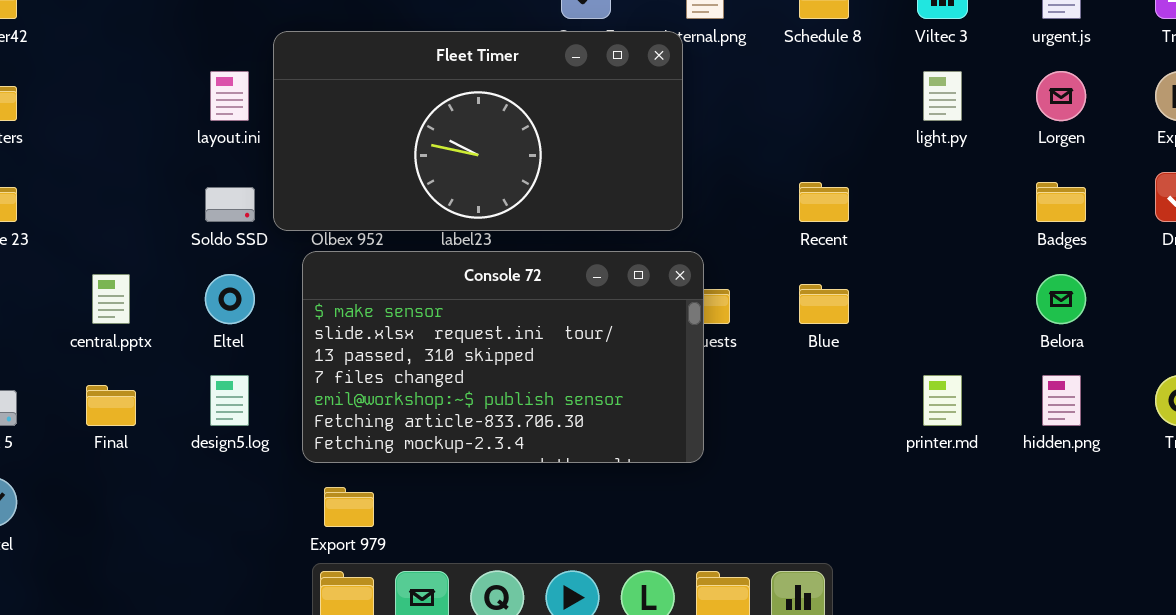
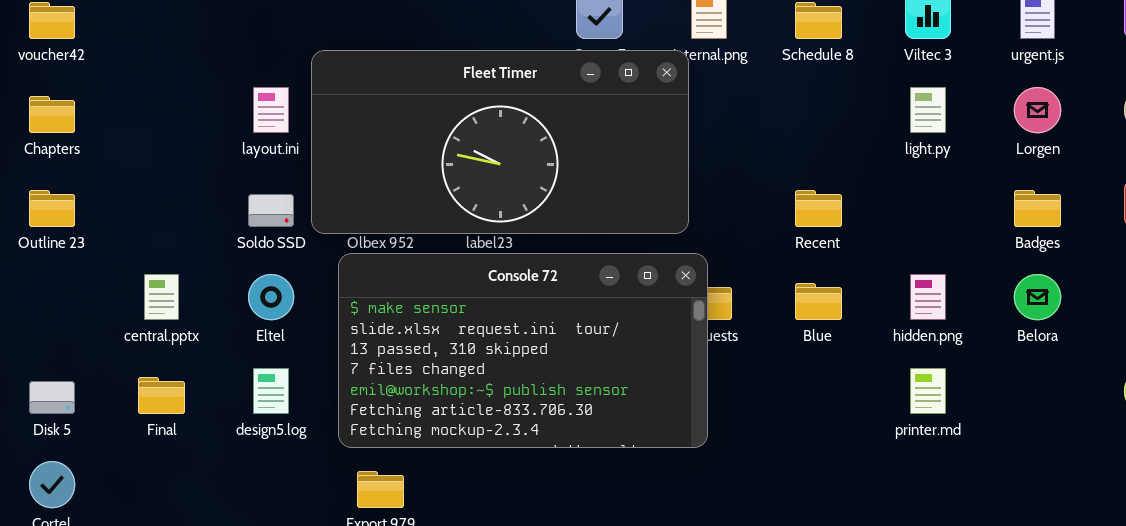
hidden.png: [1042,375,1081,426] -> [910,274,946,320], moved

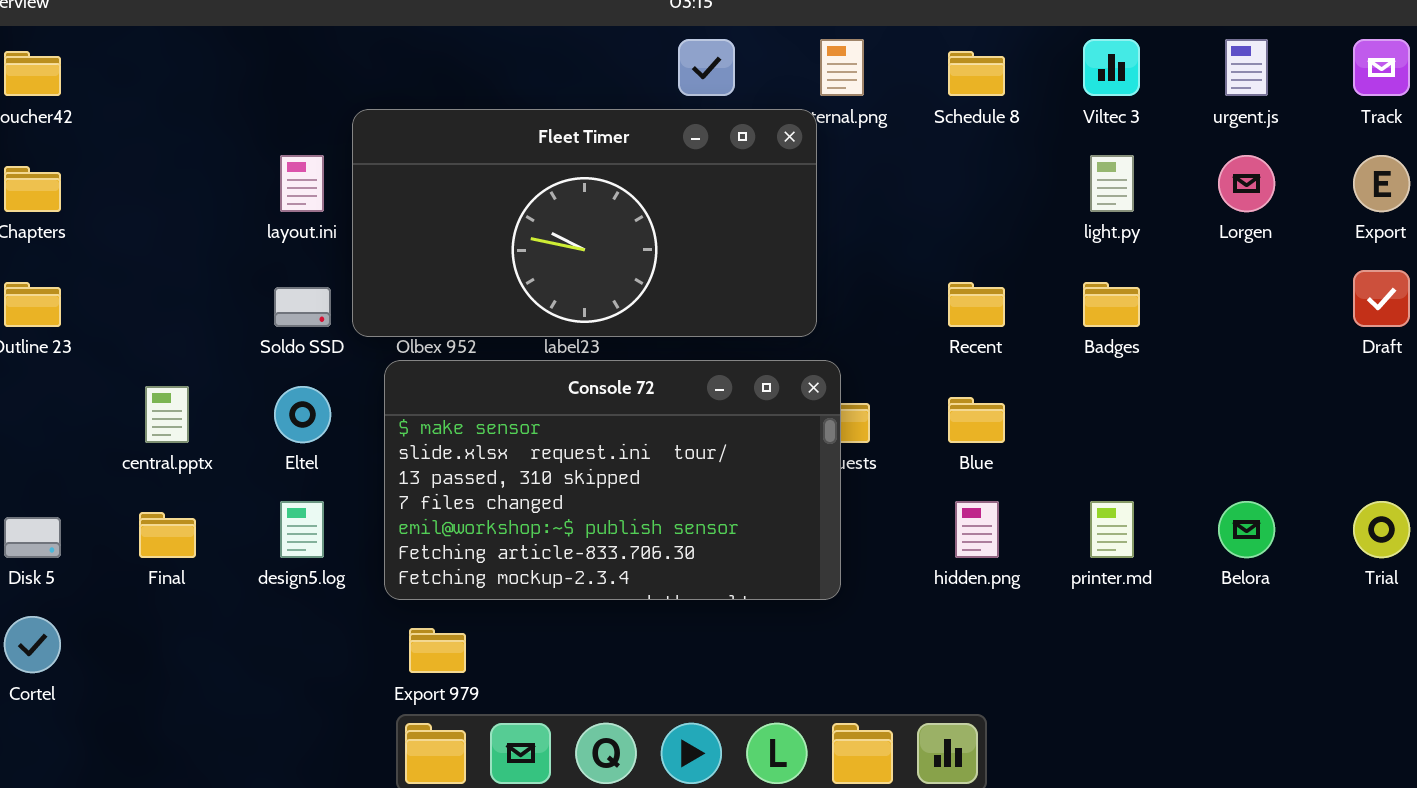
Badges: [1014,190,1061,227] -> [1083,282,1140,327], moved
hidden.png: [910,274,946,320] -> [955,501,999,558], moved
Belora: [1014,274,1061,320] -> [1218,501,1275,558], moved

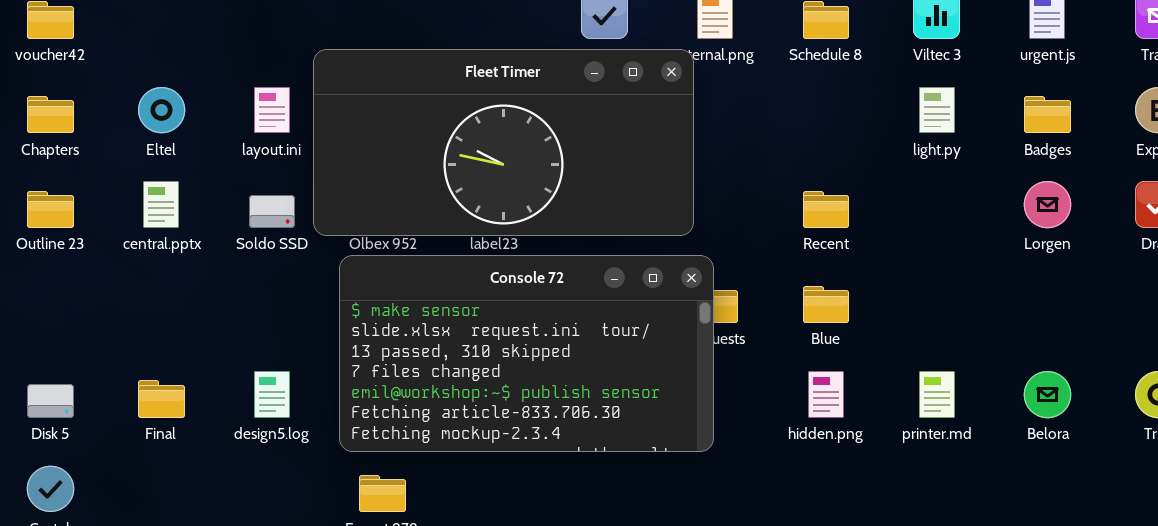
Lorgen: [1218,155,1275,212] -> [1024,181,1071,228], moved
Badges: [1083,282,1140,327] -> [1024,96,1071,133], moved
central.pptx: [145,386,189,443] -> [143,181,179,228], moved
Eltel: [274,386,331,443] -> [138,87,185,133], moved

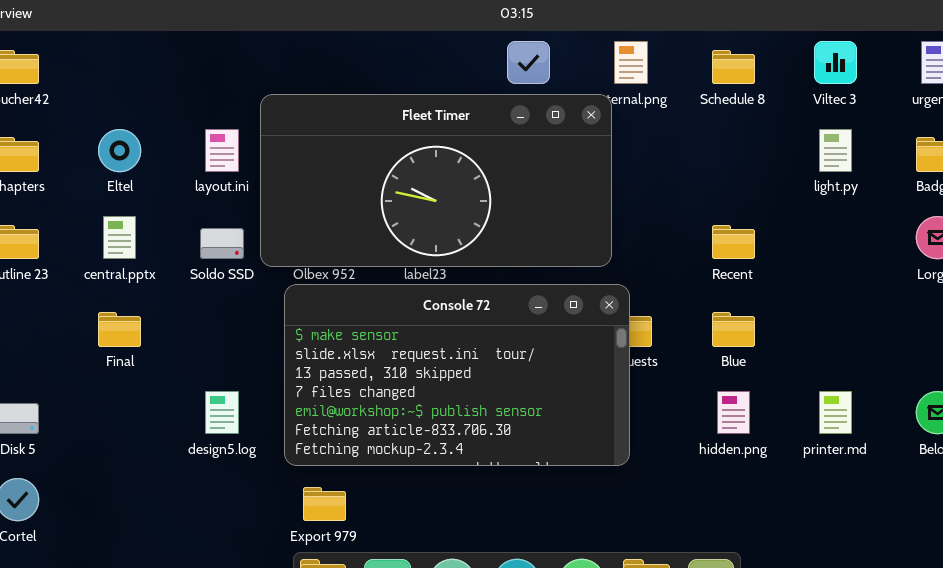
Final: [138,380,185,418] -> [98,312,141,347], moved

